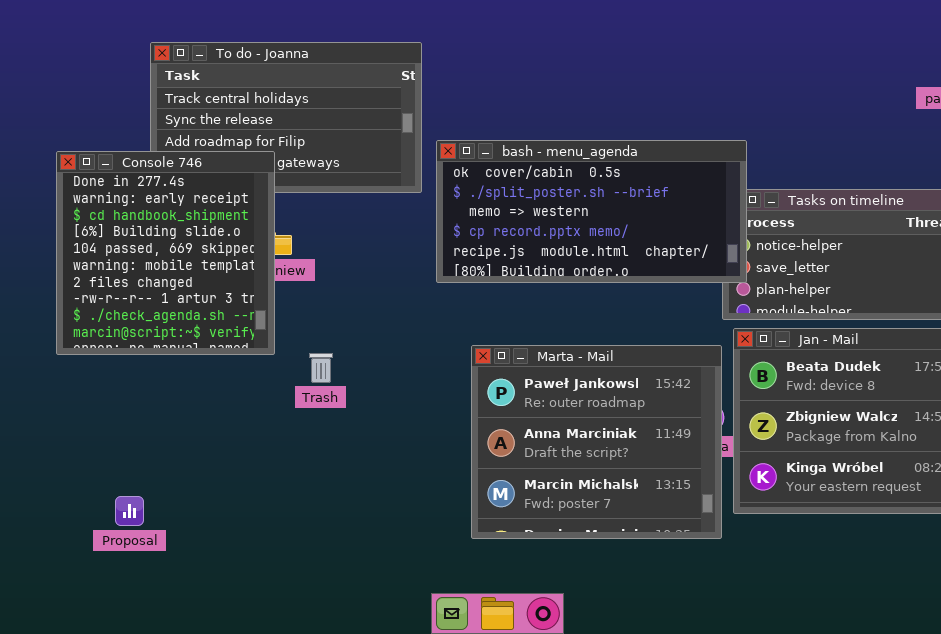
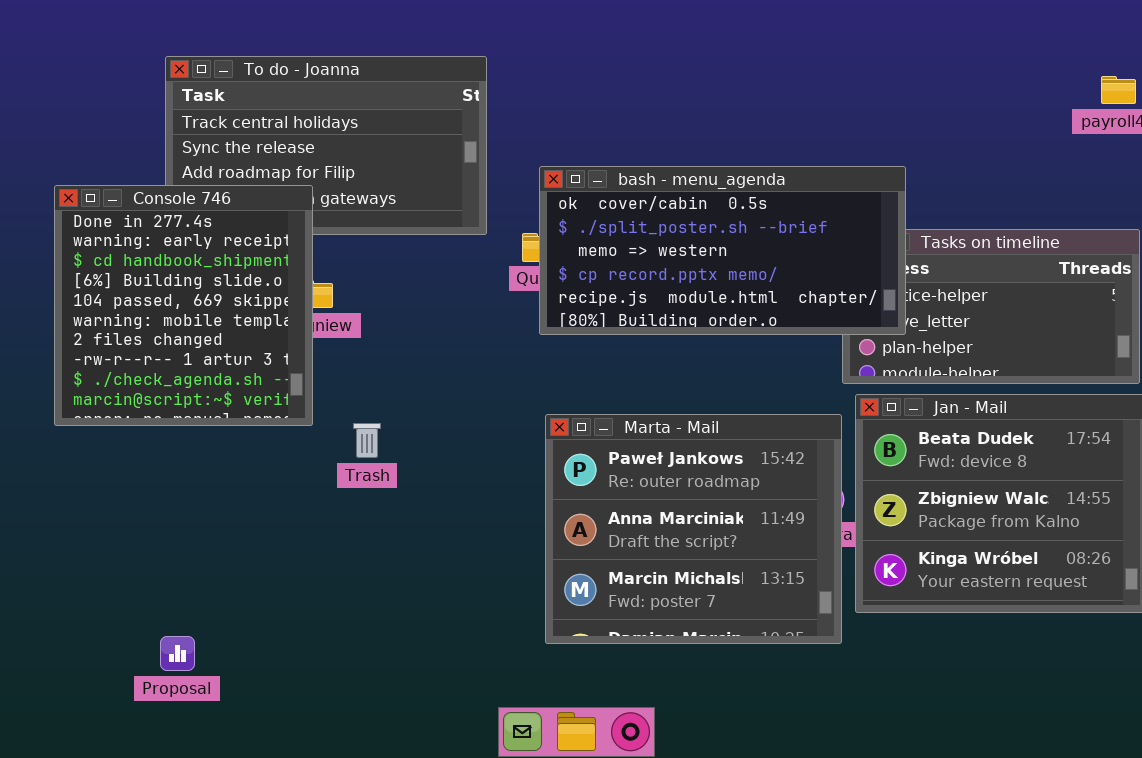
bash - menu_agenda: [436,140,747,283] -> [539,166,906,335], moved
Proposal: [115,496,144,526] -> [160,636,195,671], moved

